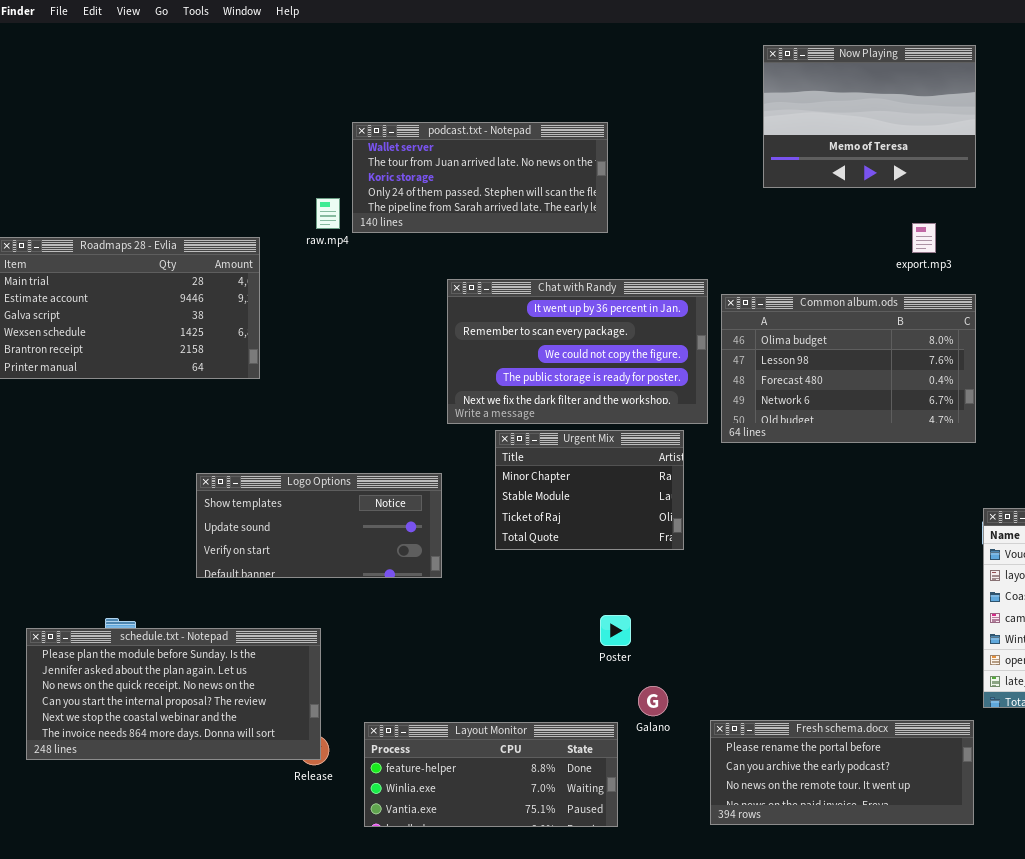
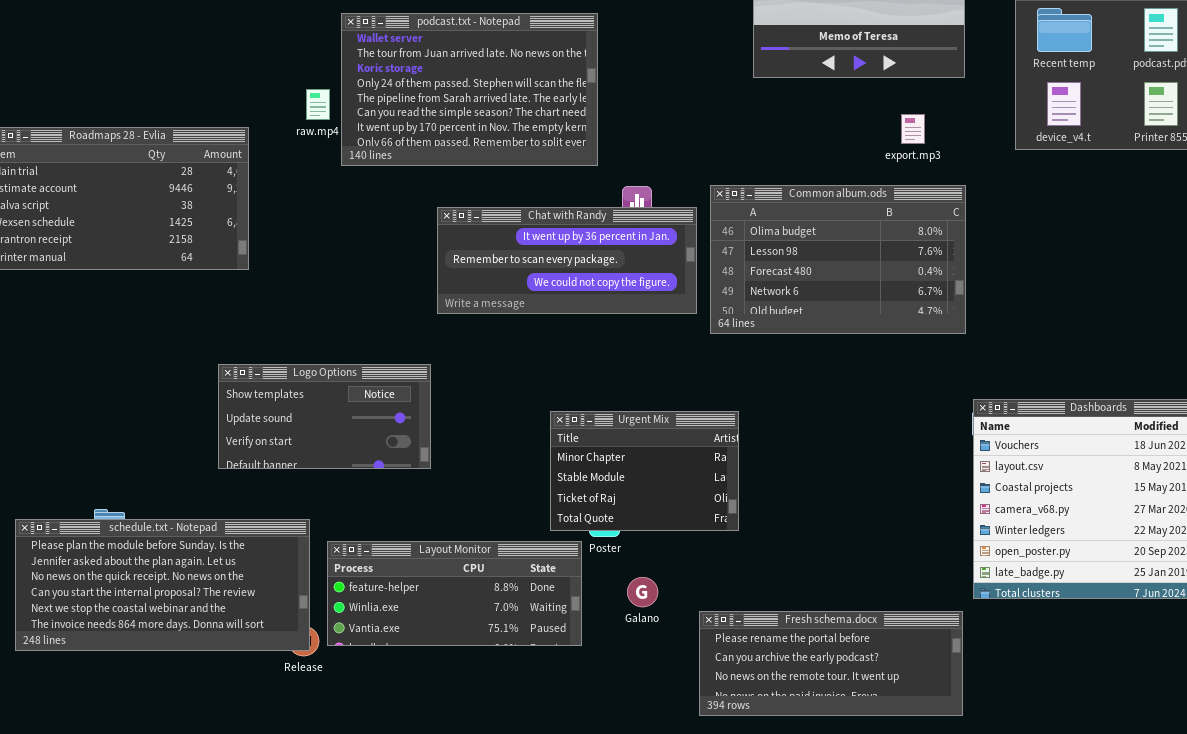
podcast.txt - Notepad: [352,122,608,233] -> [341,13,598,166], resized
Chat with Randy: [447,279,708,424] -> [437,207,697,314], resized
Urgent Mix: [495,430,684,550] -> [550,411,739,531], moved
Logo Options: [196,473,442,578] -> [218,364,431,469], resized
Layout Monitor: [364,722,618,827] -> [327,541,582,646], moved

